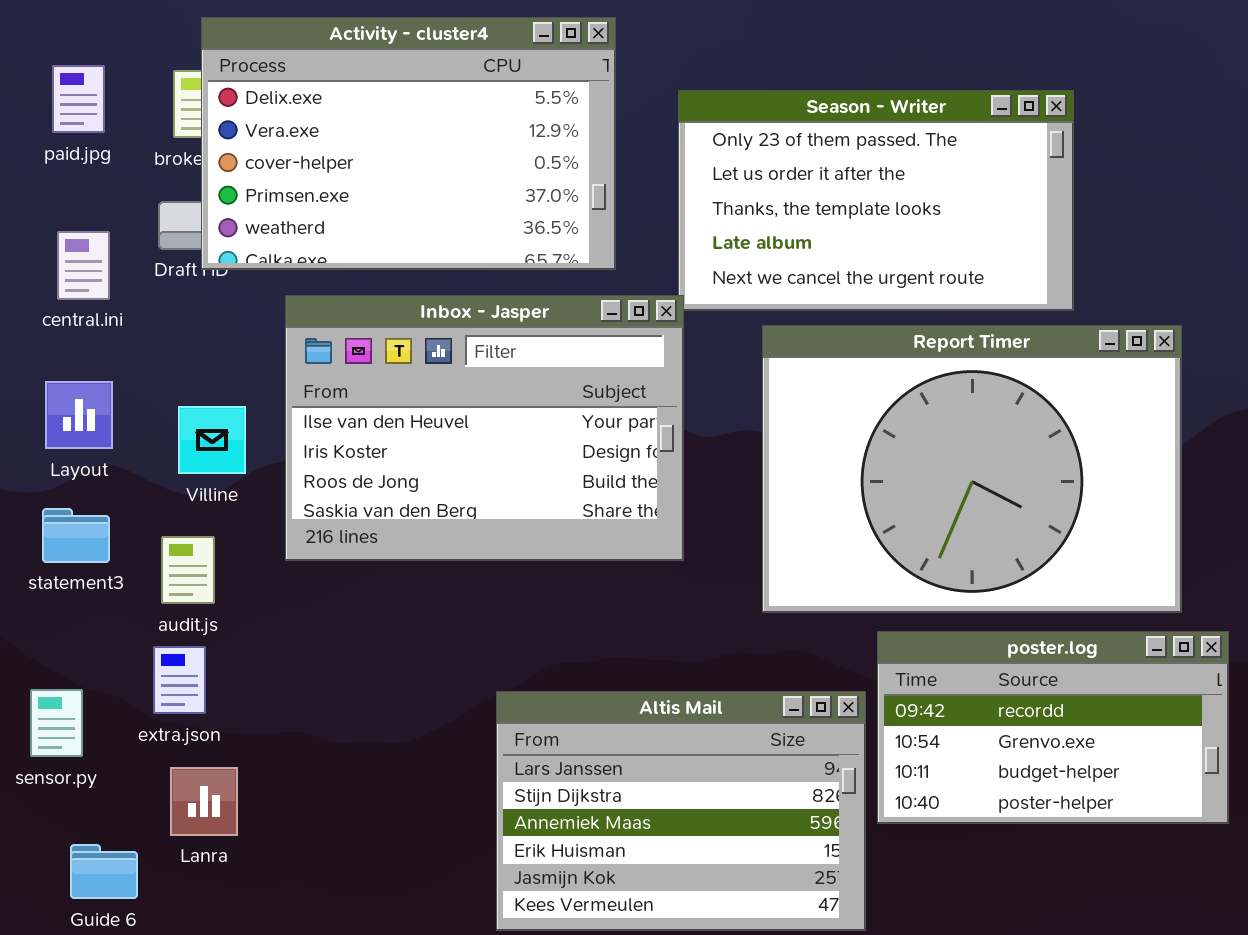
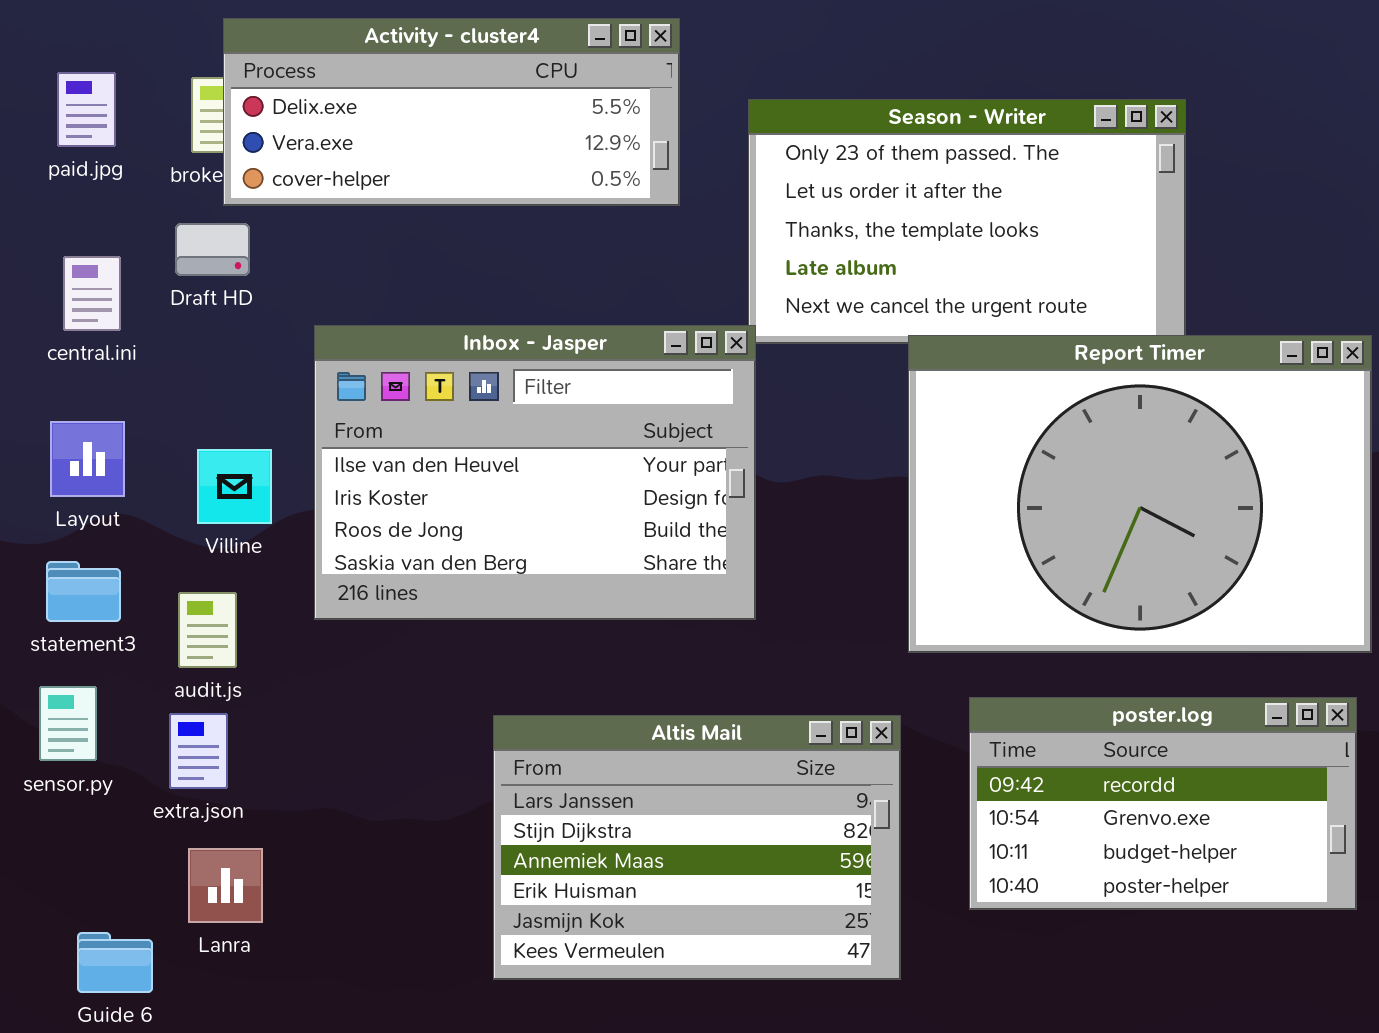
Activity - cluster4: [201,17,616,270] -> [223,18,680,206], resized
Report Timer: [762,325,1182,613] -> [908,335,1372,653], moved
sensor.py: [30,689,83,757] -> [39,686,97,761], moved
Altis Mail: [496,691,866,931] -> [493,715,901,980], moved

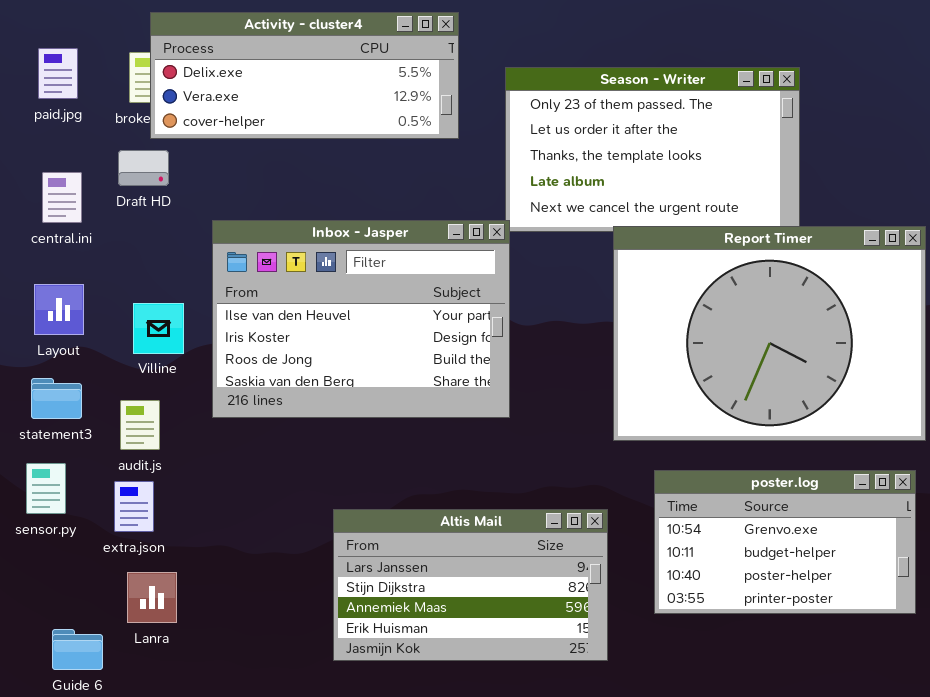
poster.log: [969,697,1357,910] -> [654,470,916,614], scrolled down 1 row
Altis Mail: [493,715,901,980] -> [333,509,608,661], resized

